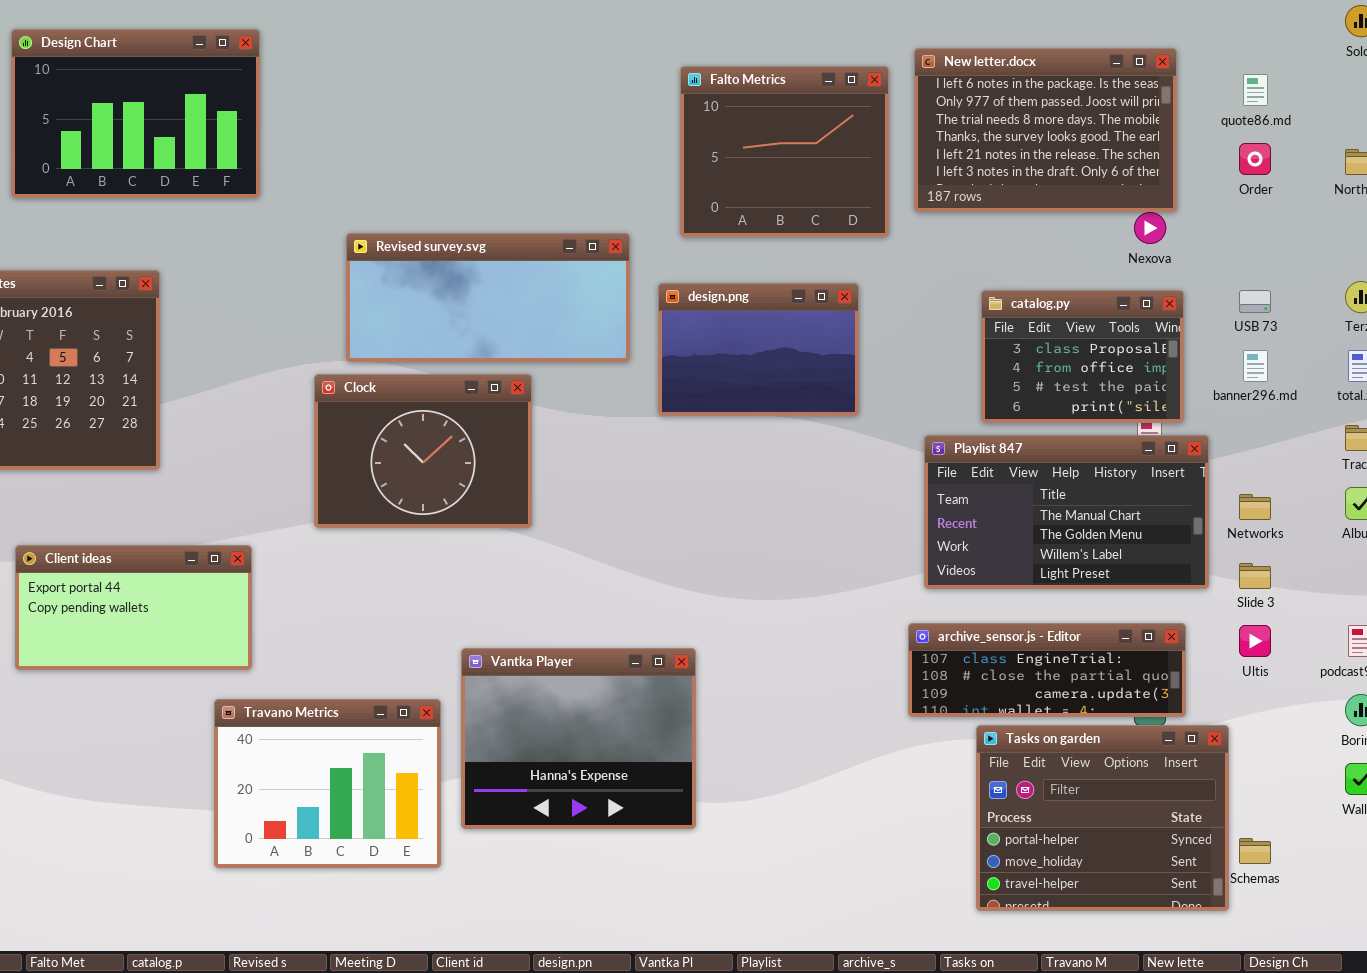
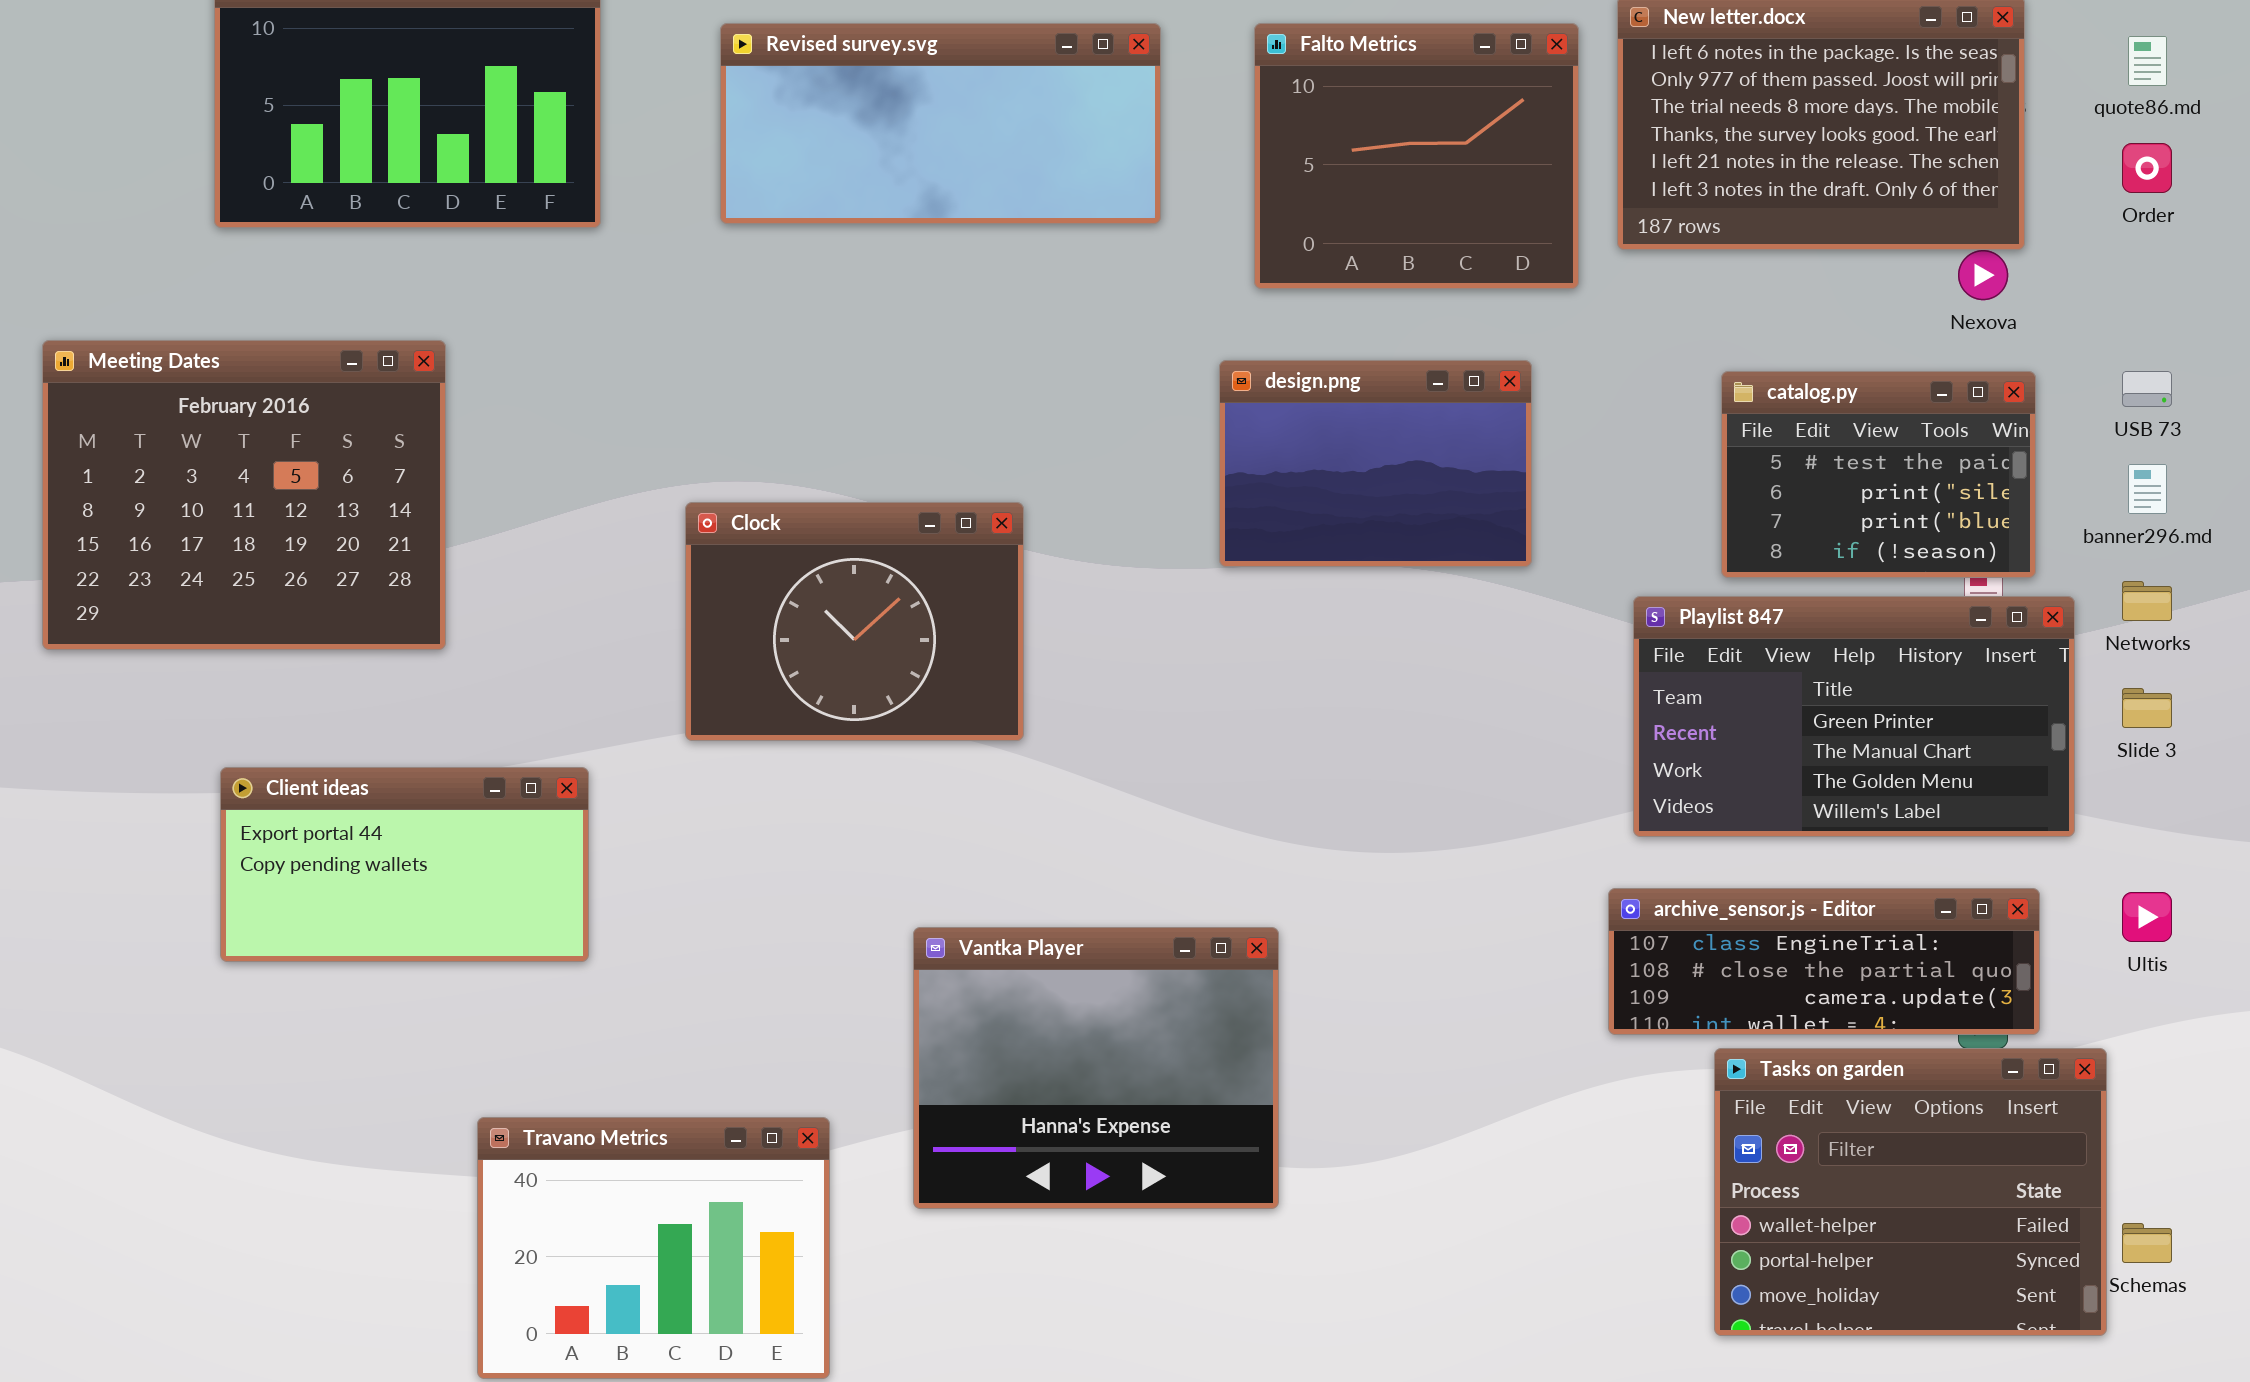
Revised survey.svg: [346,233,630,362] -> [720,23,1161,224], moved
catalog.py: [981,290,1184,423] -> [1721,371,2036,578], scrolled down 2 rows
Playlist 847: [924,435,1209,589] -> [1633,596,2075,837], scrolled up 1 row
Networks: [1239,494,1271,520] -> [2122,581,2172,621], moved
Slide 3: [1239,563,1271,589] -> [2122,688,2172,728], moved
Travano Metrics: [214,699,441,868] -> [477,1117,830,1379], moved
Tasks on garden: [976,725,1229,911] -> [1714,1048,2107,1336], scrolled up 1 row

